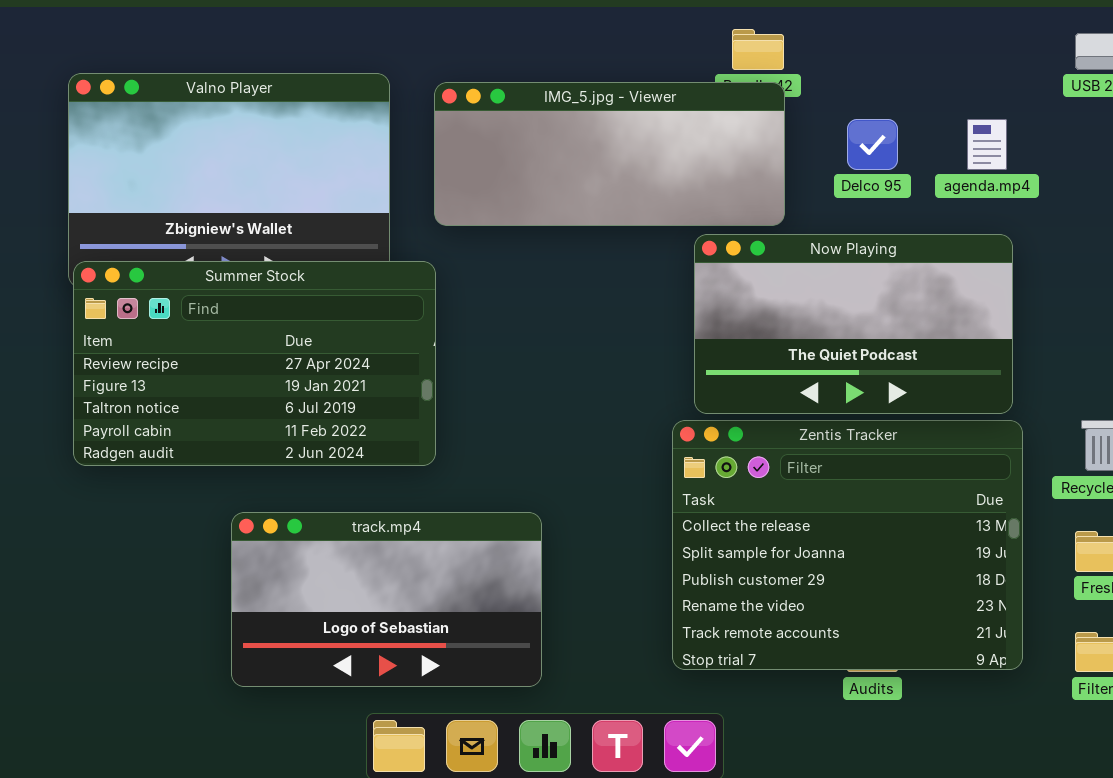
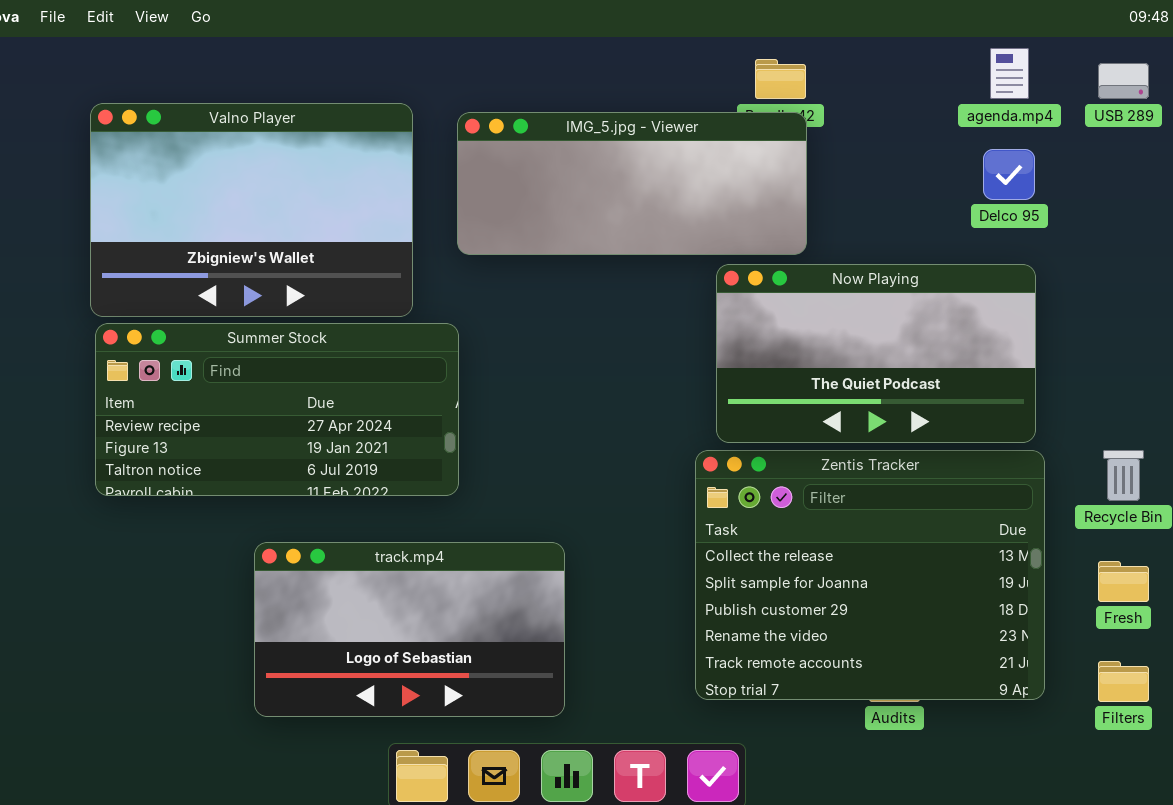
Delco 95: [847,119,898,170] -> [983,149,1035,200], moved
agenda.mp4: [967,119,1007,170] -> [990,48,1029,99], moved
Summer Stock: [73,261,436,466] -> [95,323,459,496], resized

